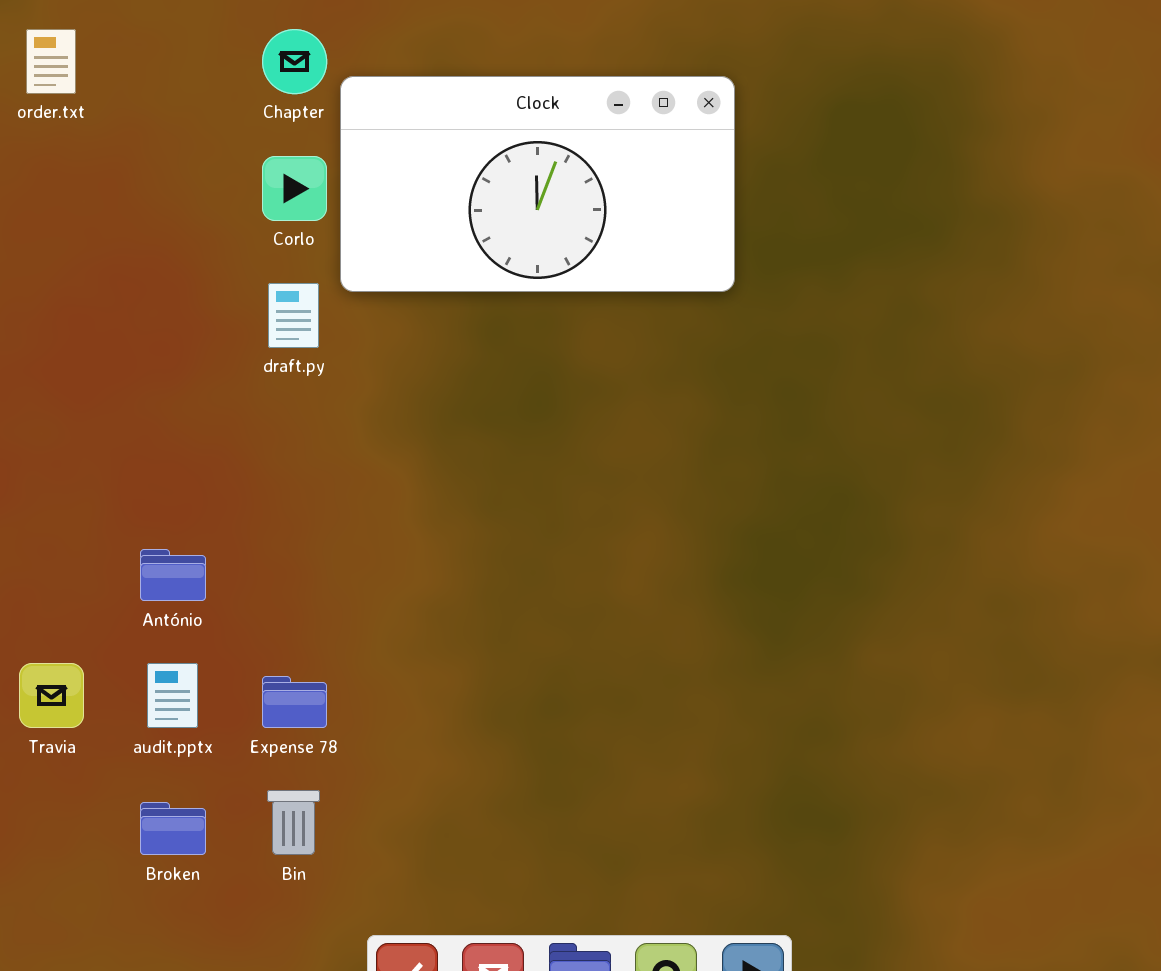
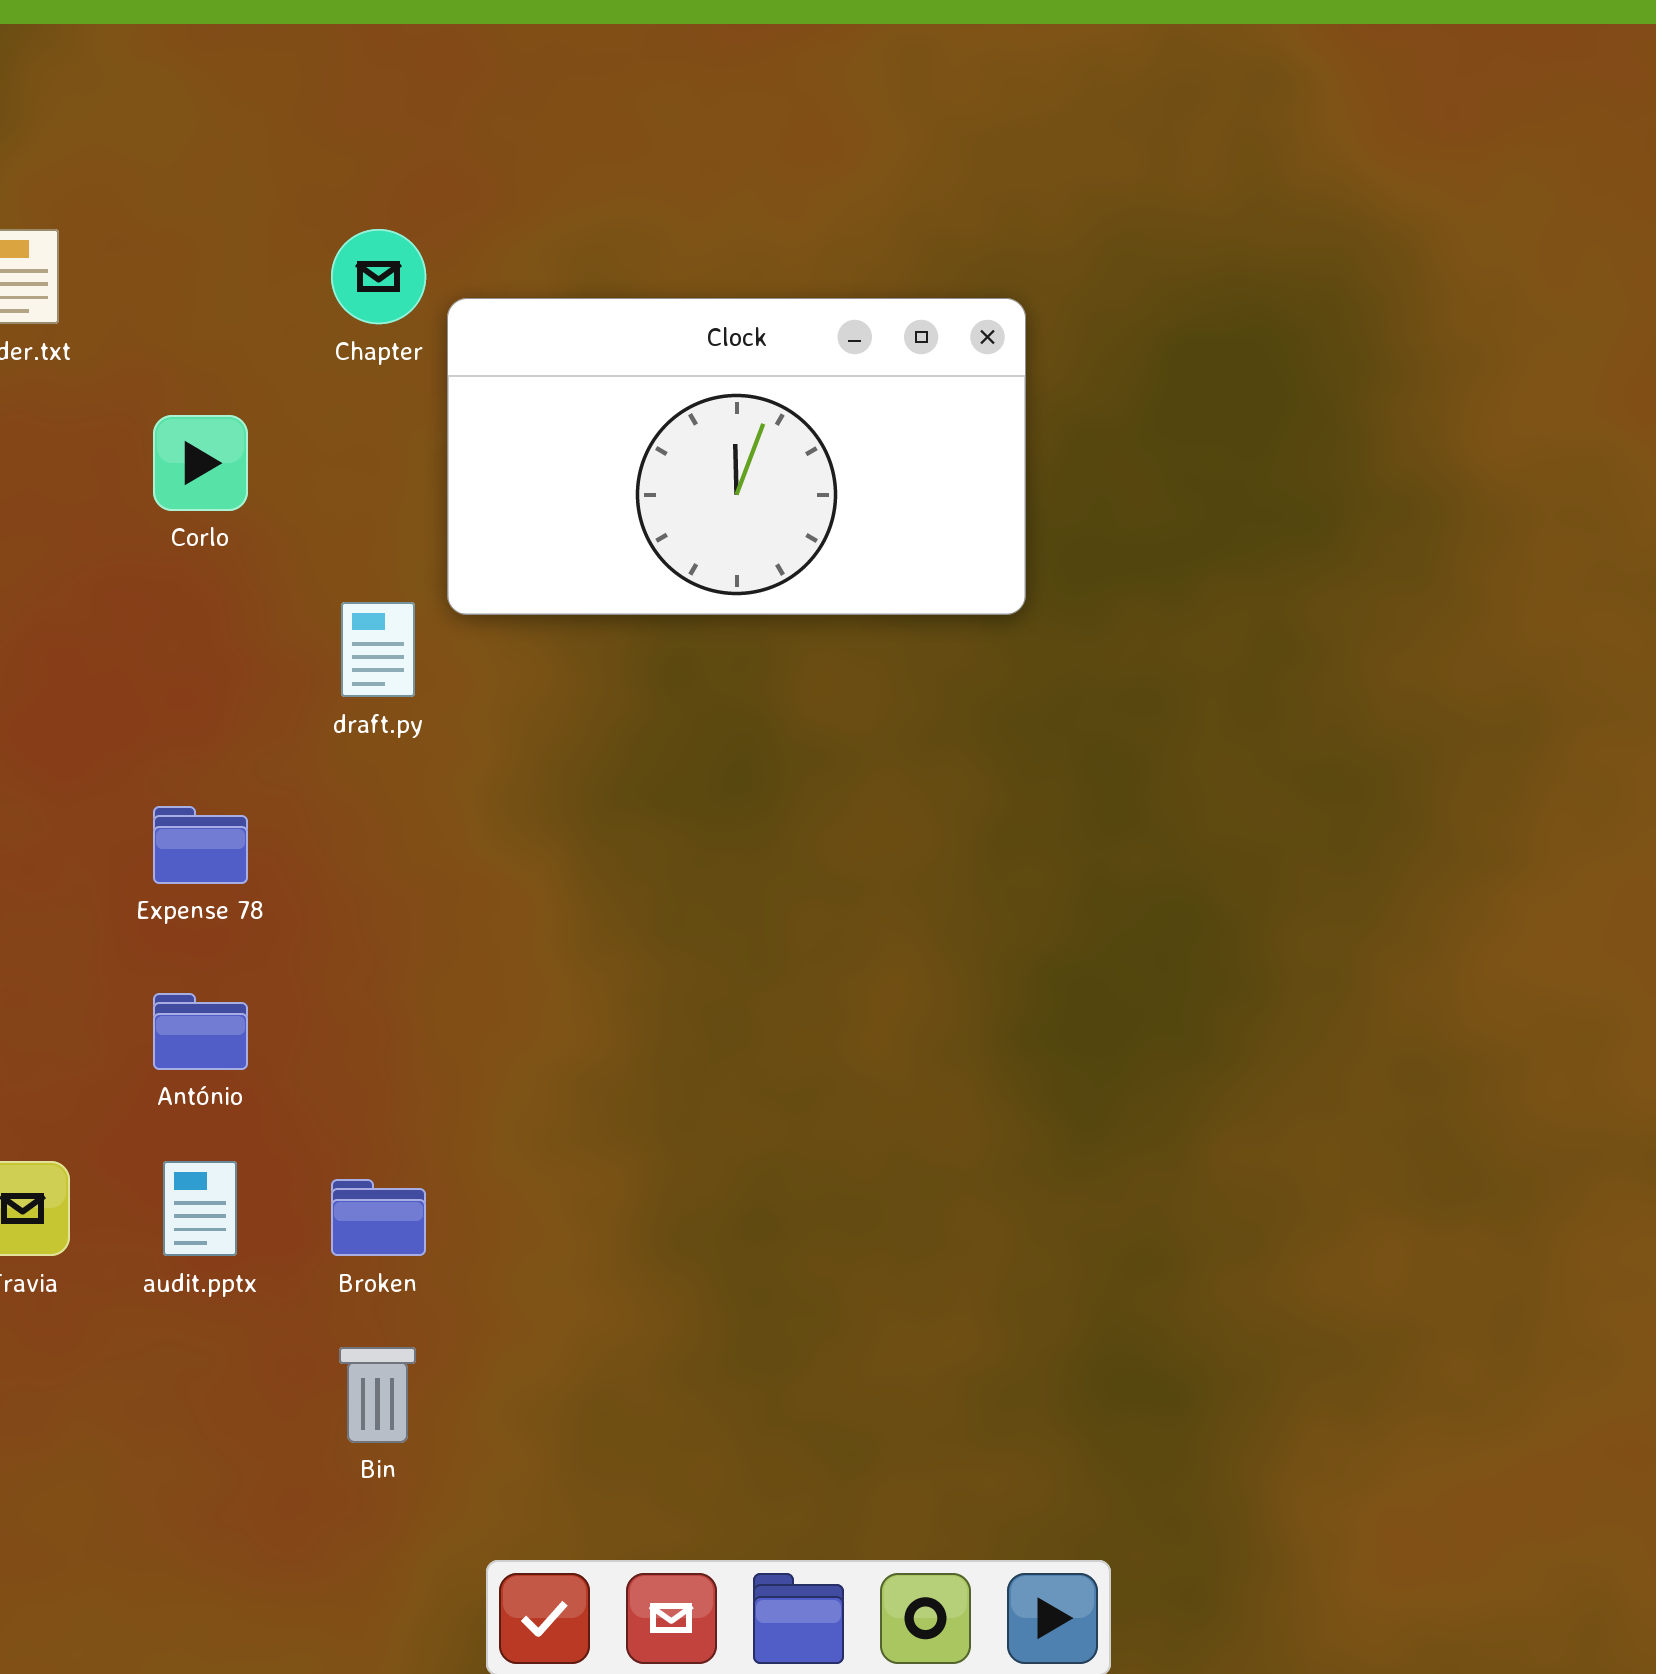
Corlo: [262,156,327,221] -> [153,415,248,511], moved
Expense 78: [262,676,327,728] -> [153,806,248,884], moved
Broken: [140,802,206,855] -> [331,1179,426,1256], moved

